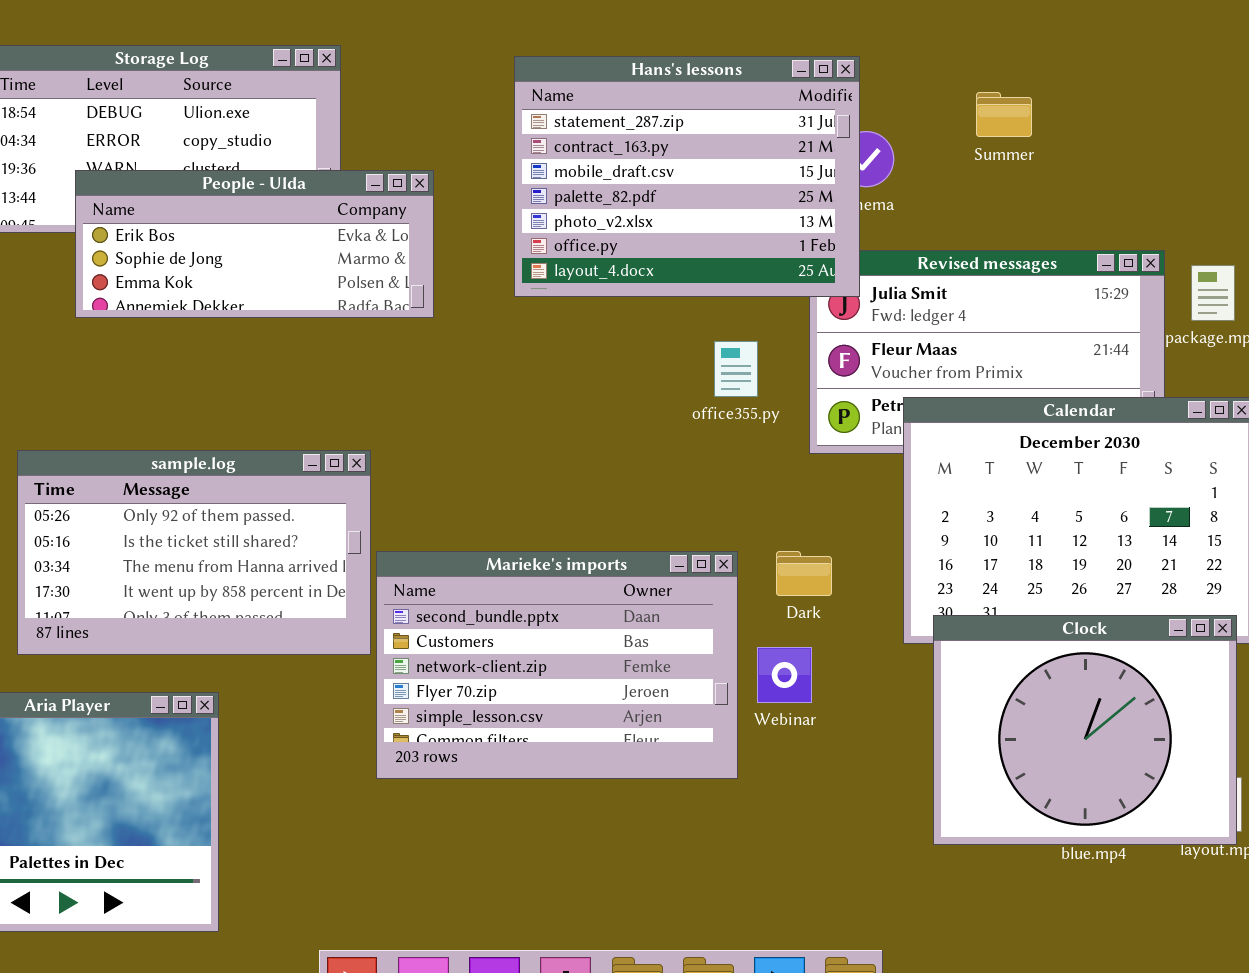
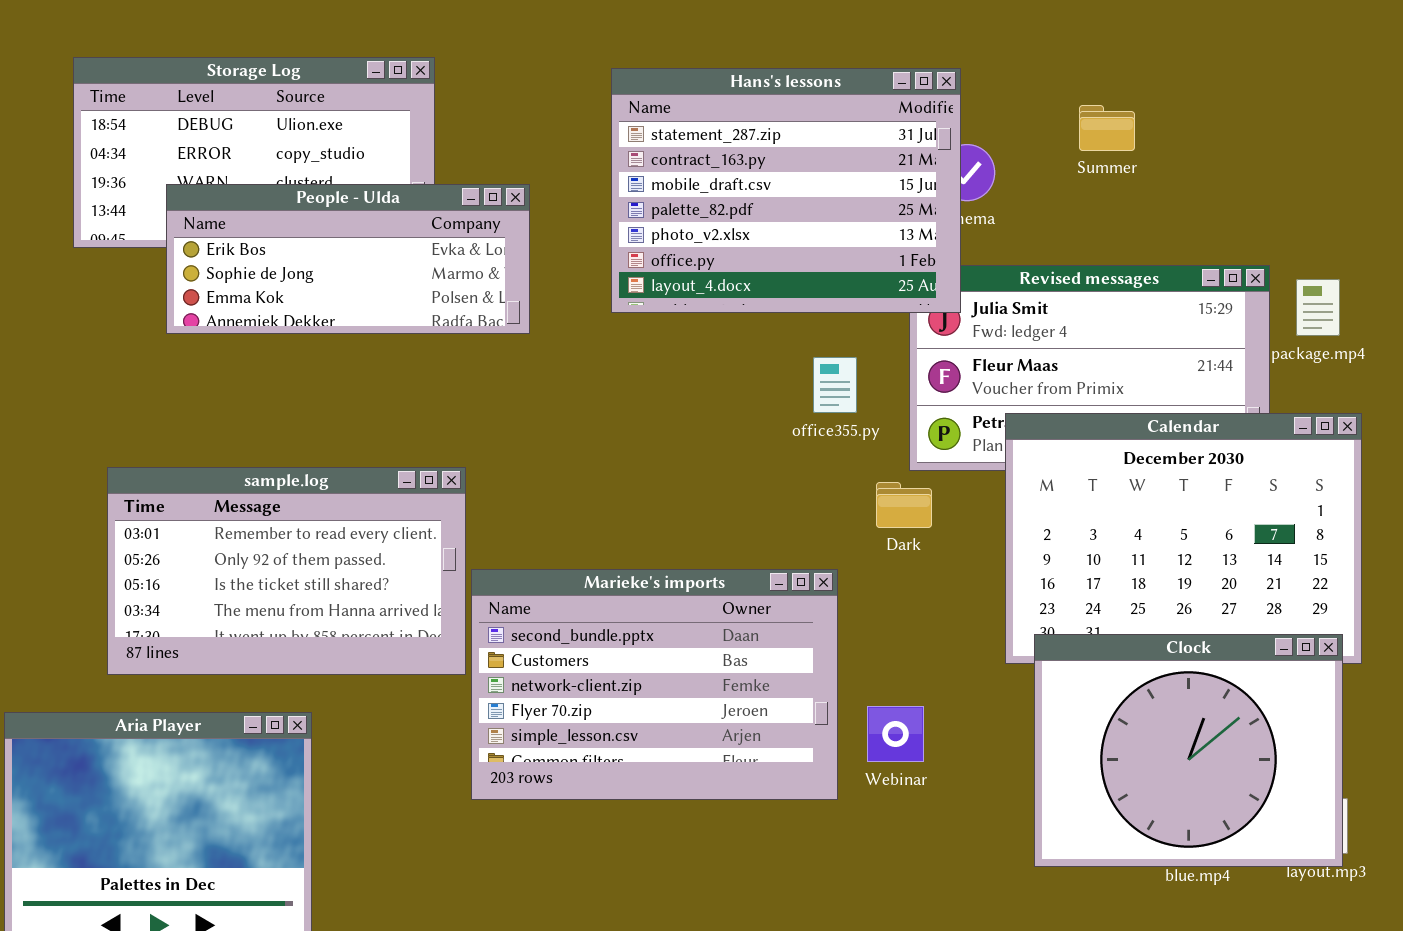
sample.log: [17,450,371,655] -> [107,467,466,675], scrolled up 1 row
Dark: [776,551,832,596] -> [876,482,932,528], moved
Webinar: [757,647,812,703] -> [867,706,924,762], moved

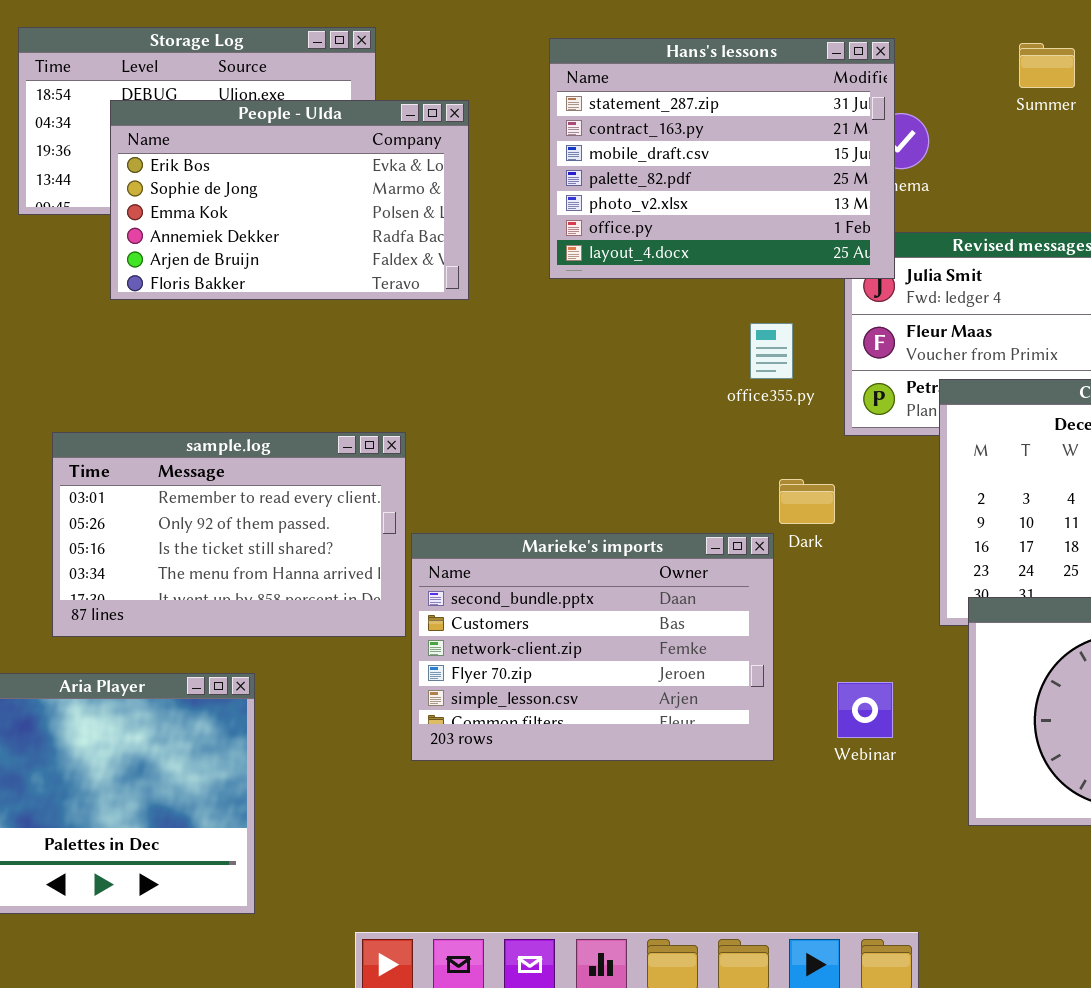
Summer: [1079,105,1135,151] -> [1019,43,1075,88], moved
People - Ulda: [166,184,530,334] -> [110,100,469,300], resized
Dark: [876,482,932,528] -> [779,479,835,524], moved
Webinar: [867,706,924,762] -> [837,682,893,738], moved

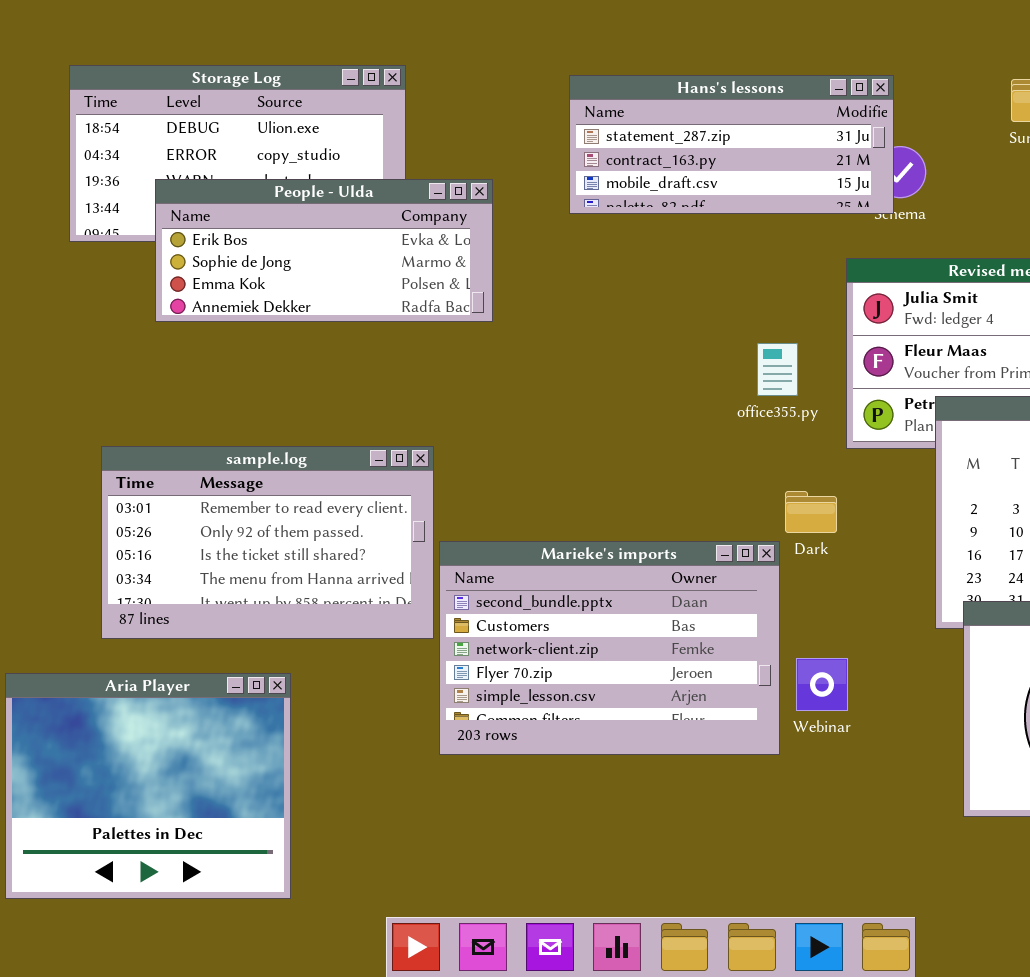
Hans's lessons: [549,38,895,279] -> [569,75,894,214], resized
People - Ulda: [110,100,469,300] -> [155,179,493,322], resized
Webinar: [837,682,893,738] -> [796,658,848,711], moved

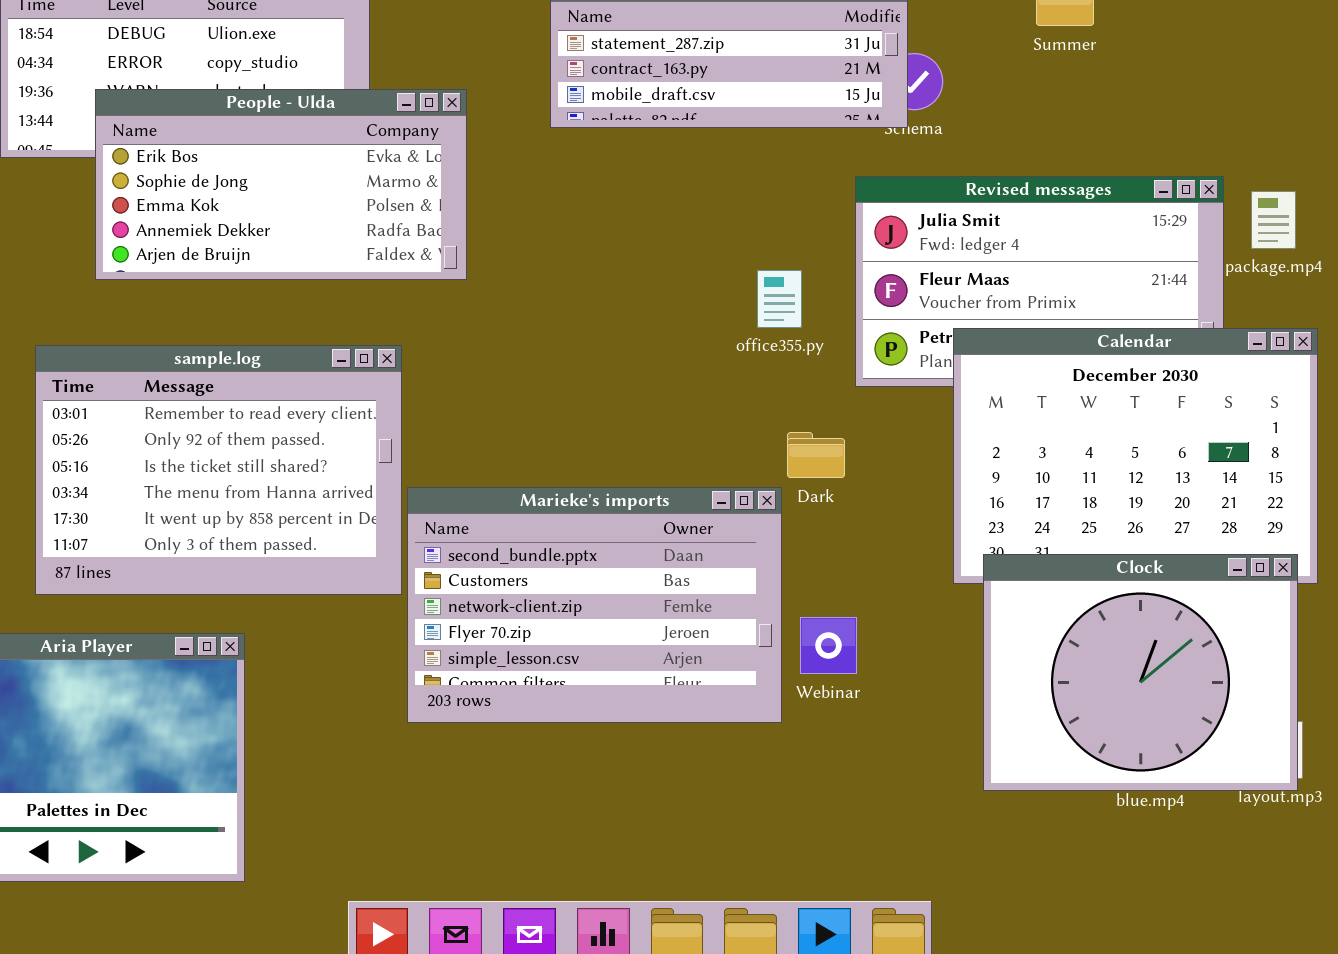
People - Ulda: [155,179,493,322] -> [95,89,467,280], resized
sample.log: [101,446,434,639] -> [35,345,402,595], resized

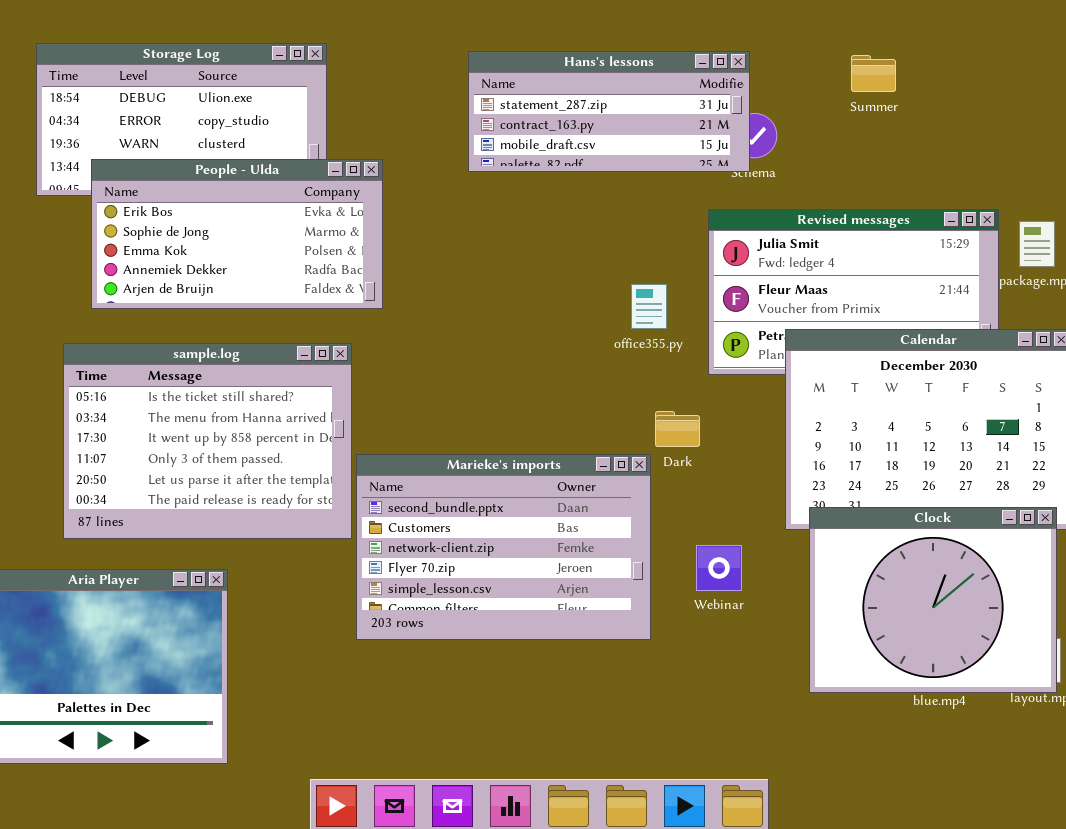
People - Ulda: [95,89,467,280] -> [91,159,383,309], moved
sample.log: [35,345,402,595] -> [63,343,352,539], scrolled down 2 rows
Webinar: [800,617,857,674] -> [696,545,742,591], moved

